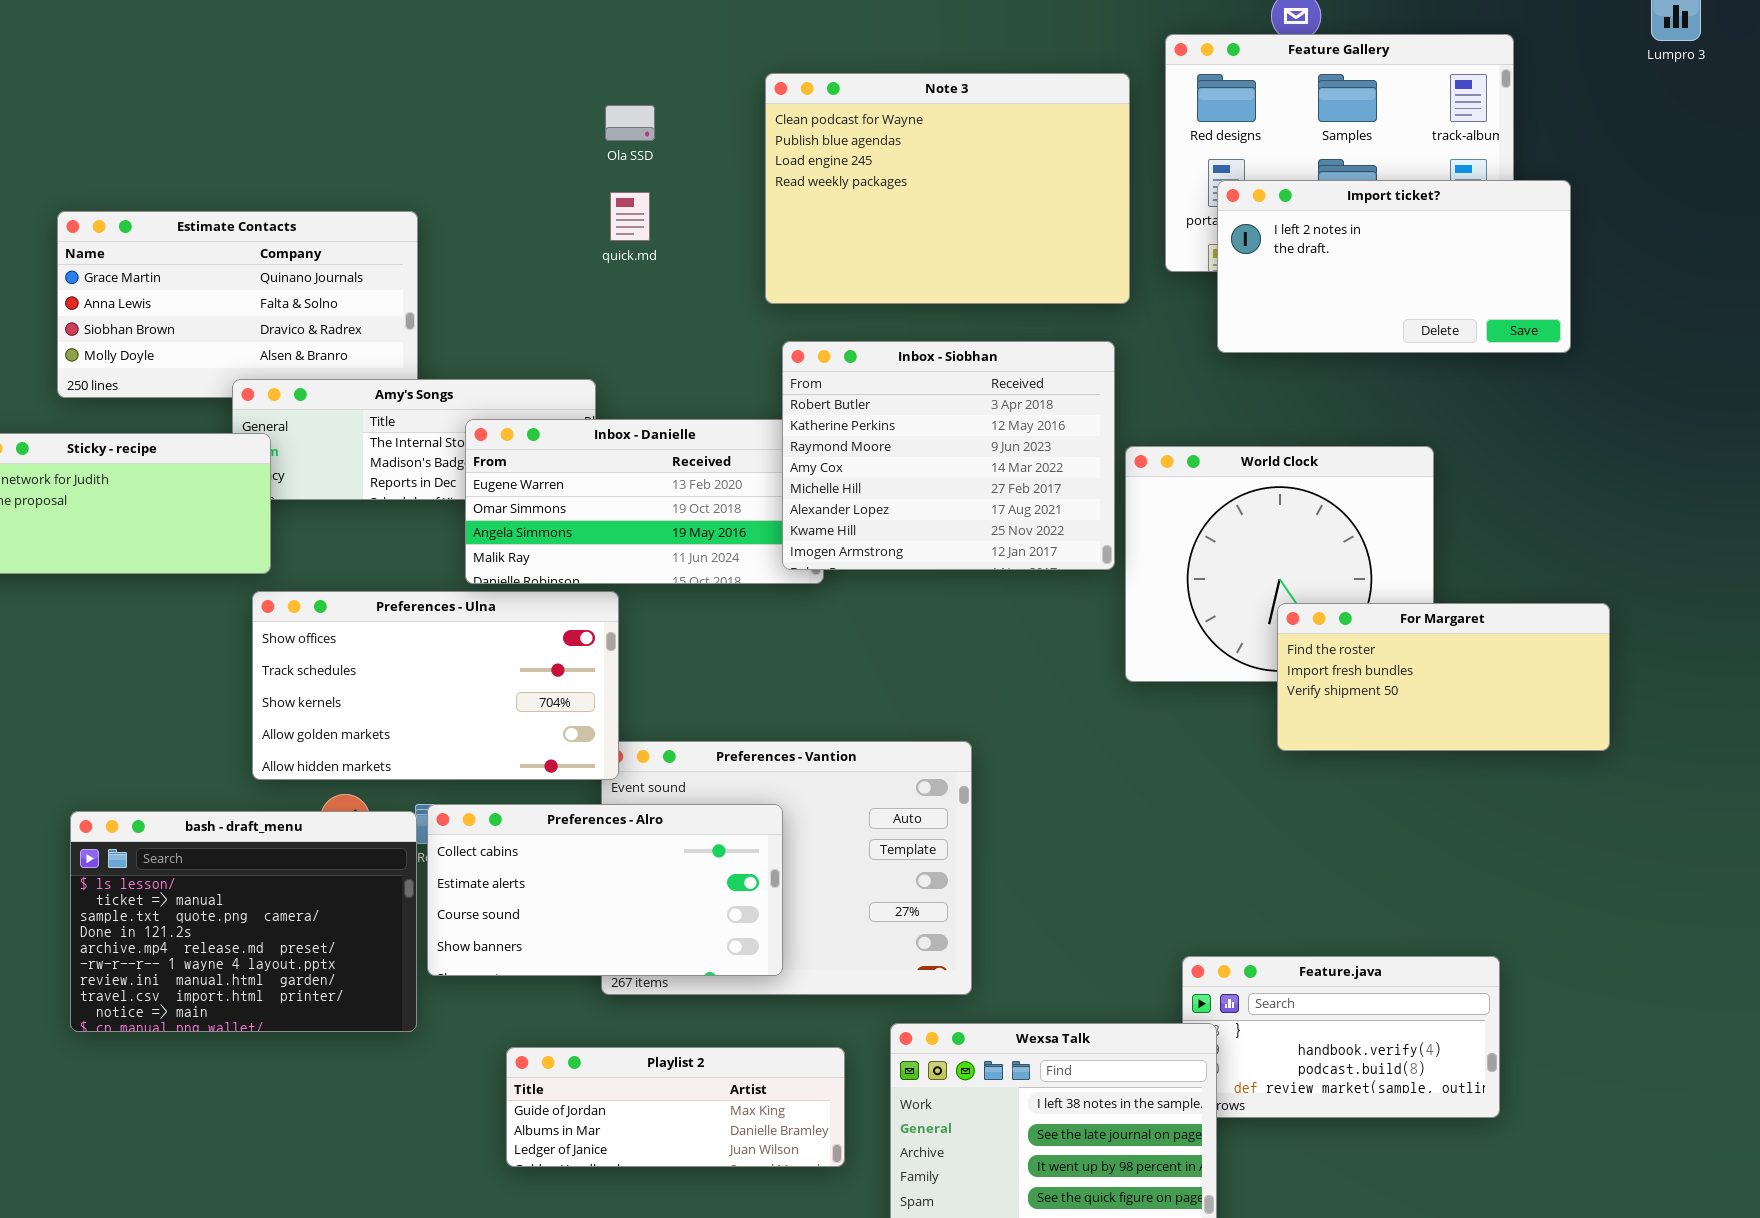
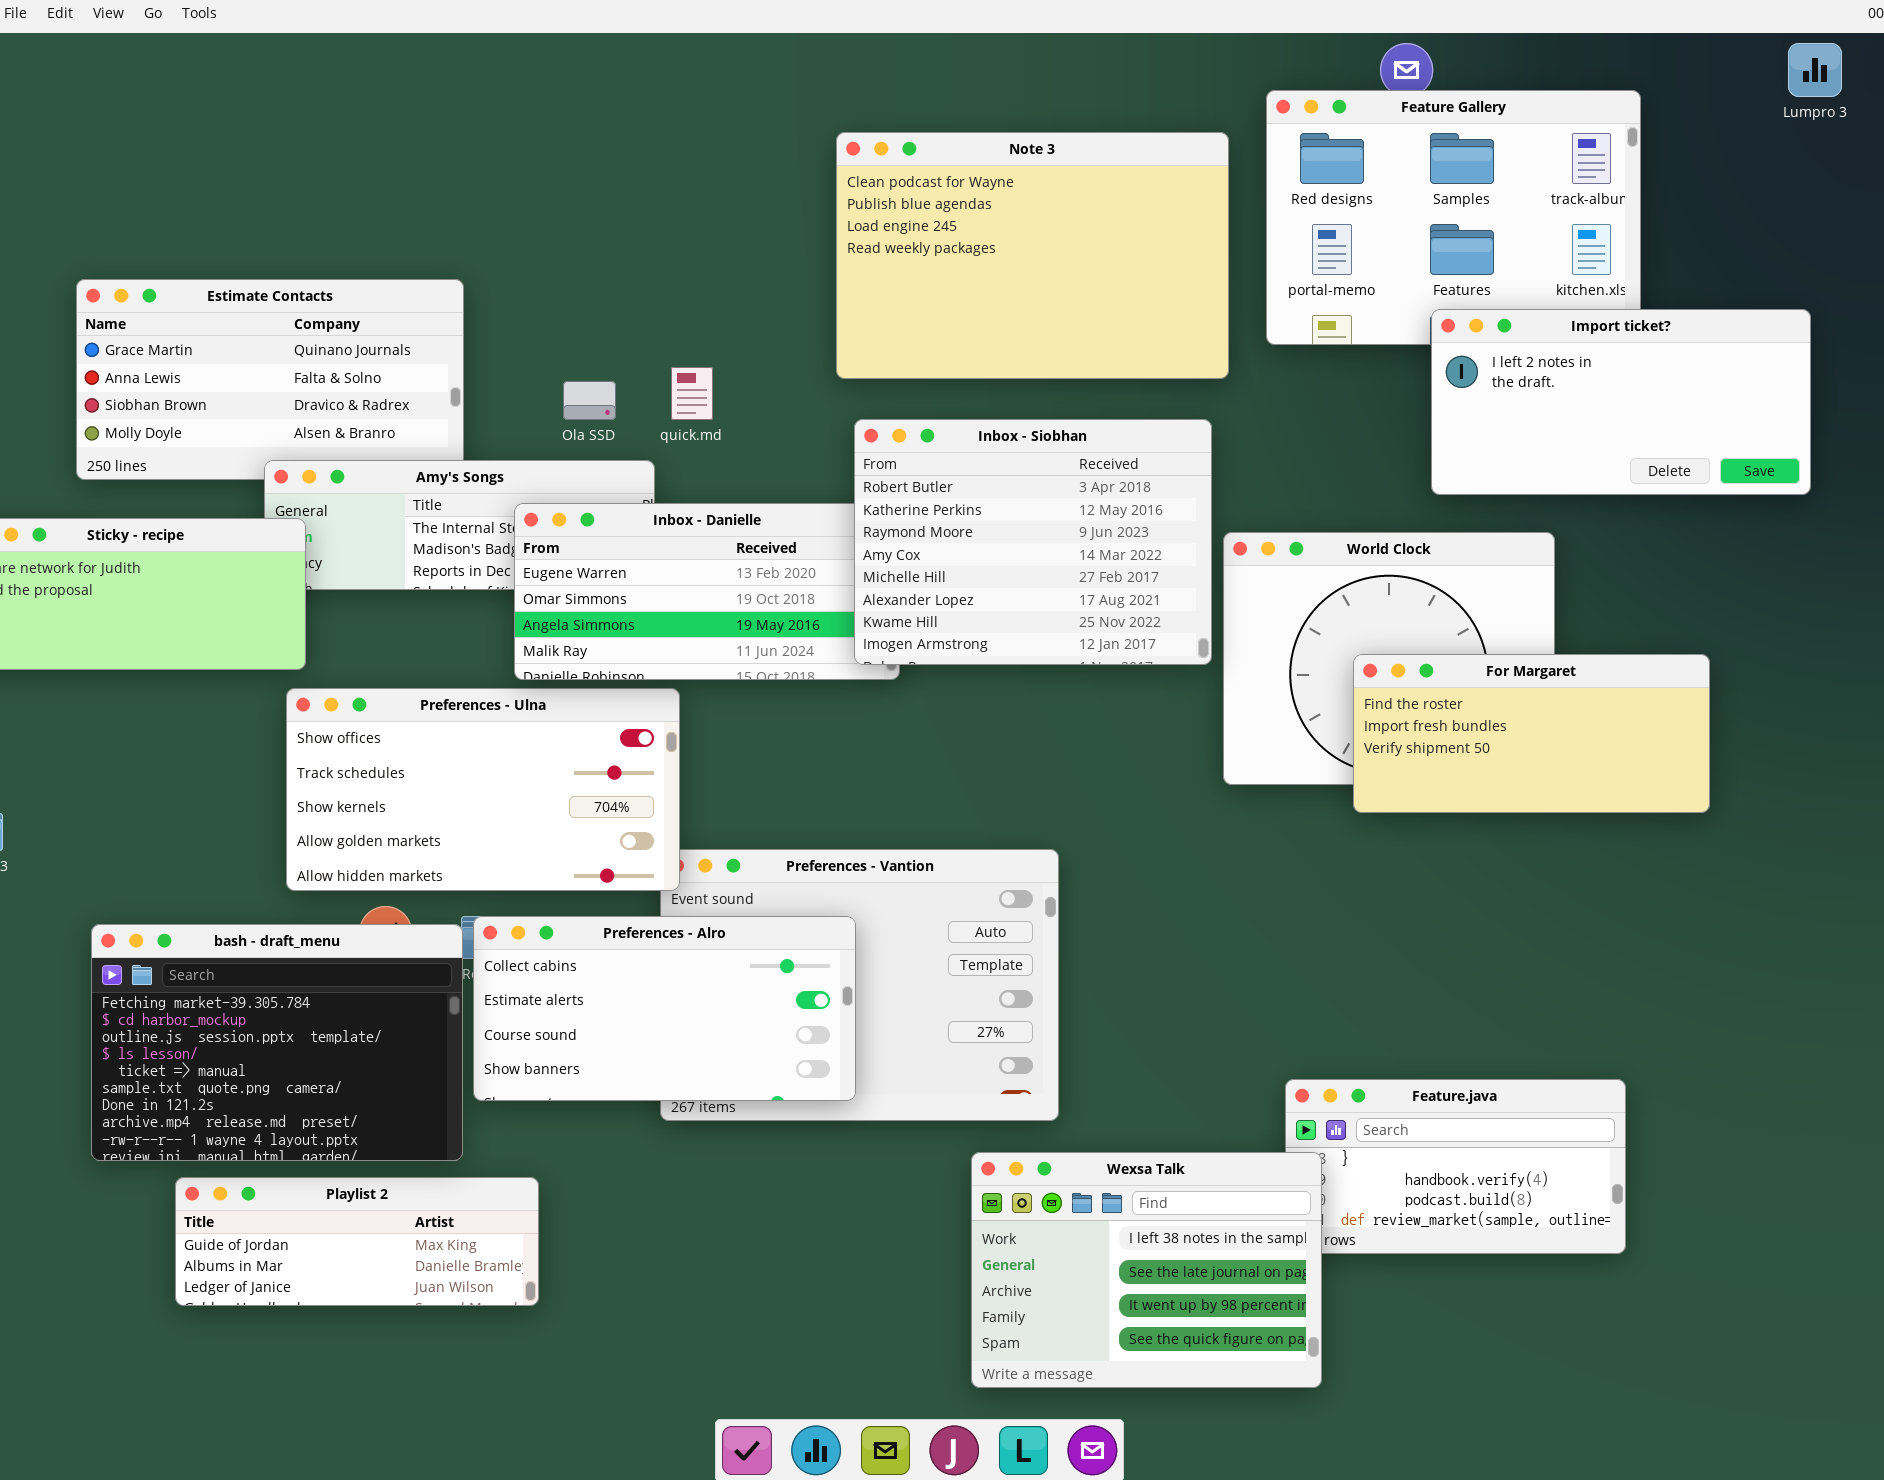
Ola SSD: [605,105,655,141] -> [563,381,616,420], moved
Import ticket?: [1217,180,1571,353] -> [1431,309,1811,495], moved
quick.md: [610,192,650,241] -> [671,367,713,420], moved
For Margaret: [1277,603,1610,751] -> [1353,654,1710,813], moved
bash - draft_menu: [70,811,417,1032] -> [91,924,463,1161], scrolled up 3 rows
Playlist 2: [506,1047,845,1167] -> [175,1177,539,1306], moved

